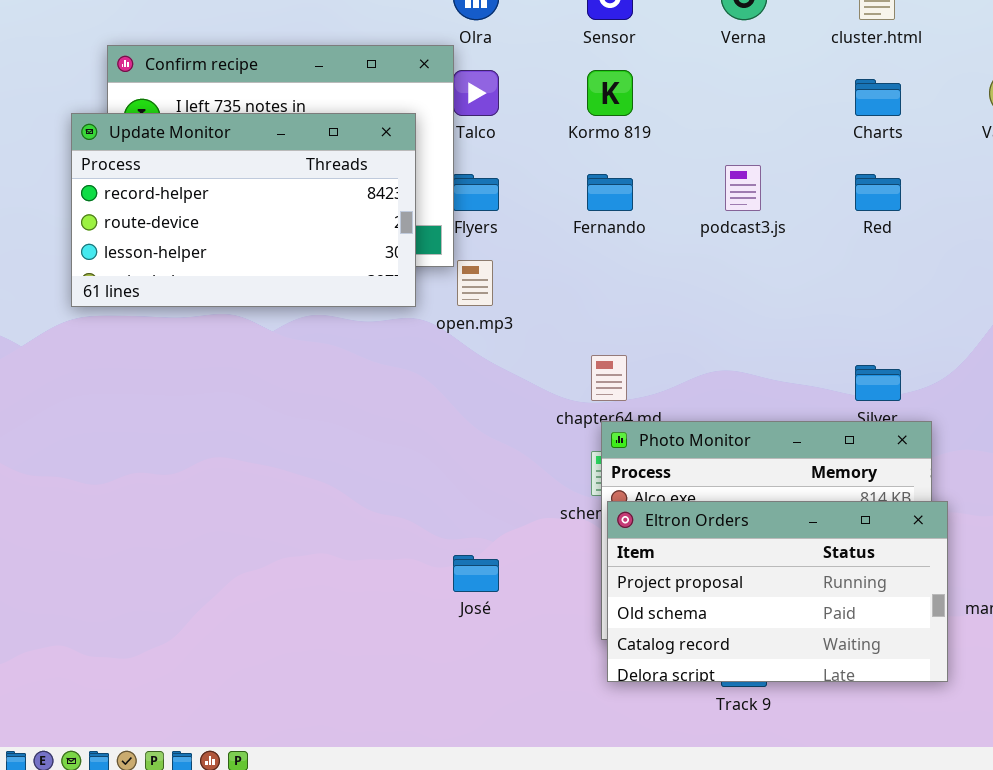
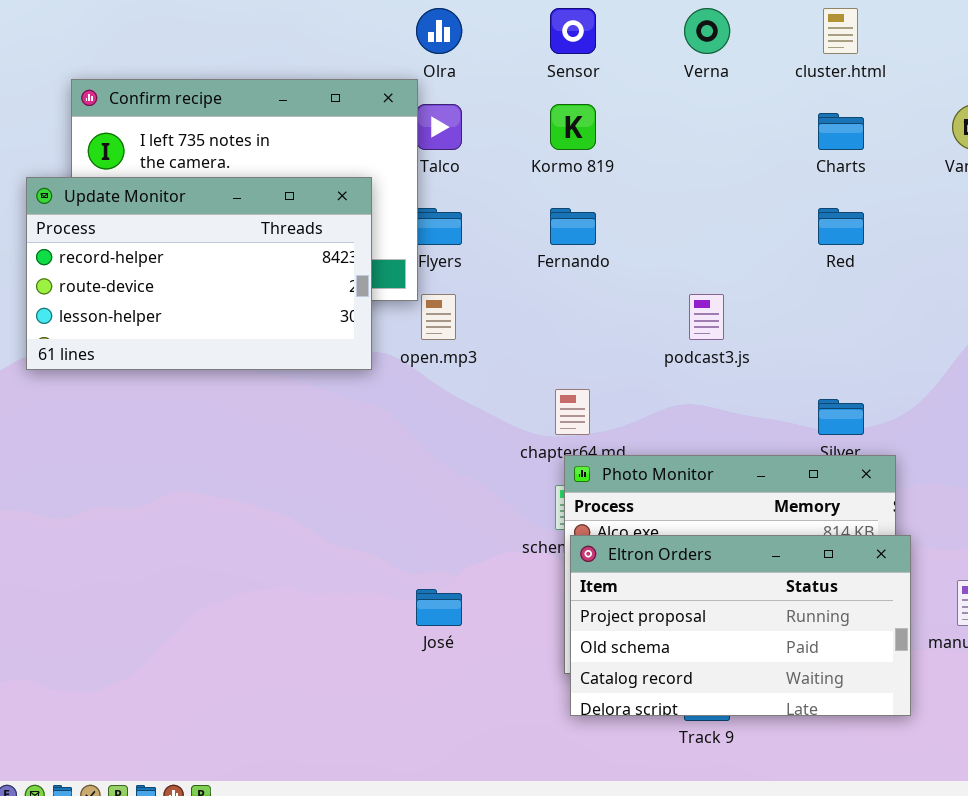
Update Monitor: [71,113,416,307] -> [26,177,372,370], moved
podcast3.js: [725,165,761,211] -> [689,294,724,340], moved

